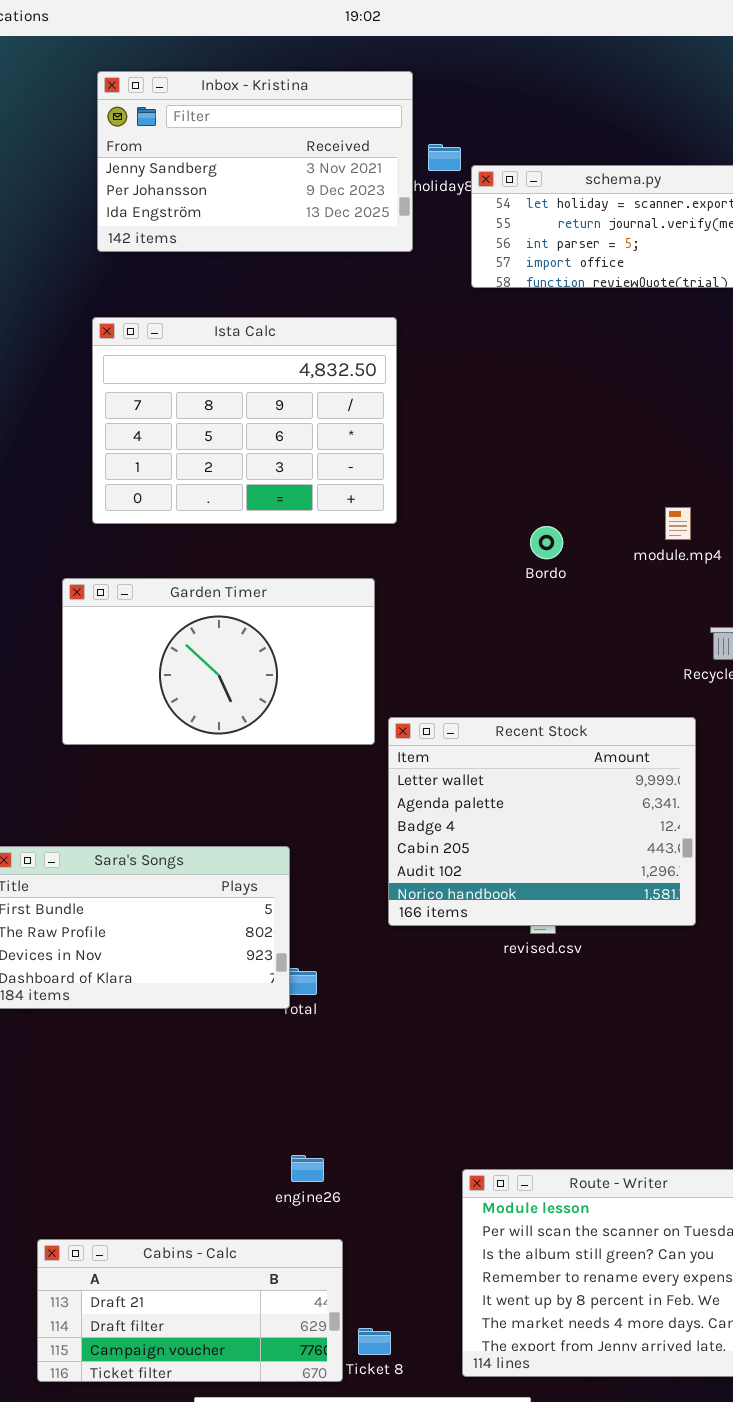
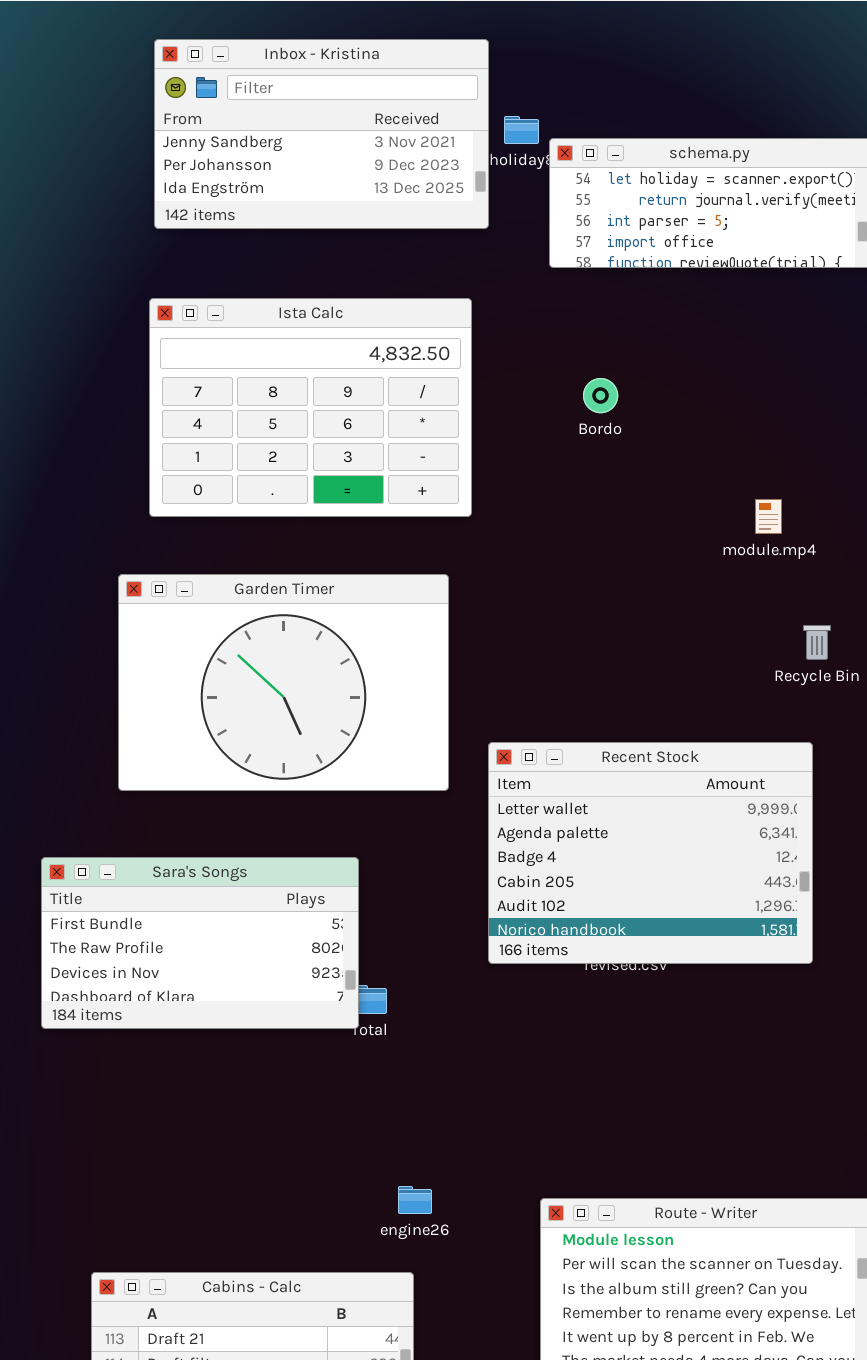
Bordo: [530,526,563,559] -> [583,378,618,413], moved
Garden Timer: [62,578,375,745] -> [118,574,449,791], resized
Recent Stock: [388,717,696,926] -> [488,742,813,964], moved
engine26: [291,1155,324,1182] -> [398,1186,432,1214], moved

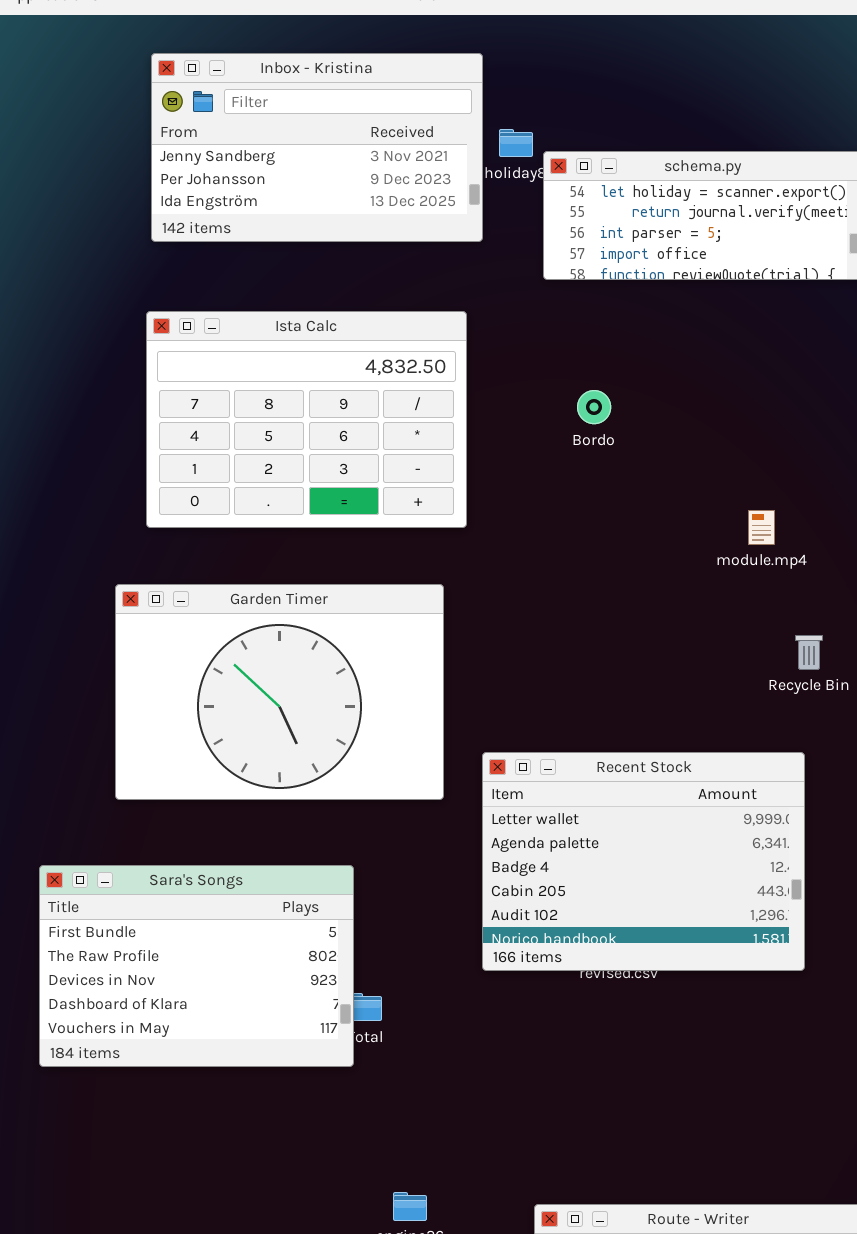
Sara's Songs: [41,857,359,1029] -> [39,865,354,1067], resized

